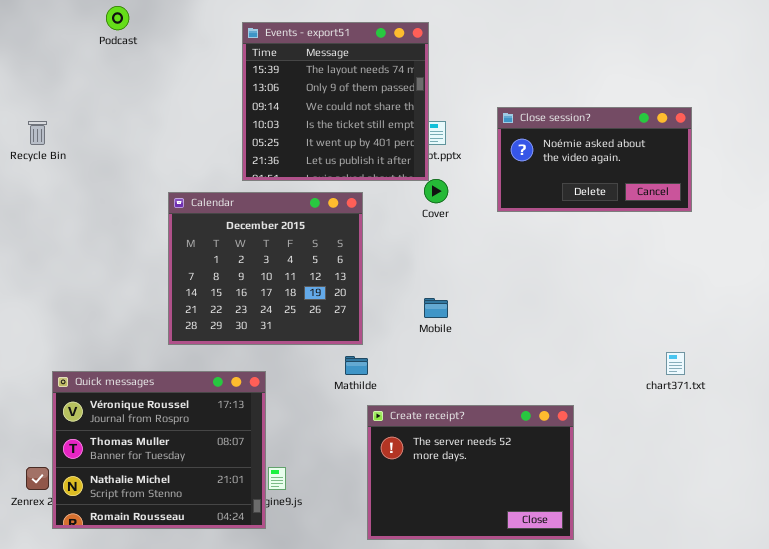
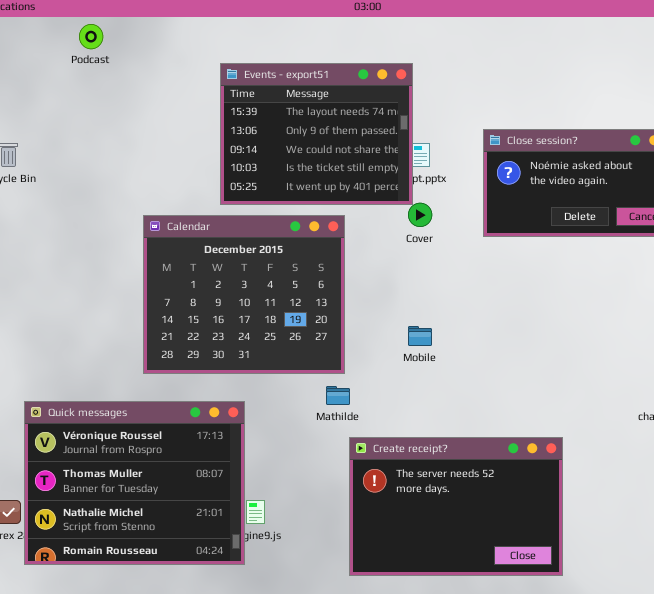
Events - export51: [242,22,429,181] -> [220,63,413,205], resized

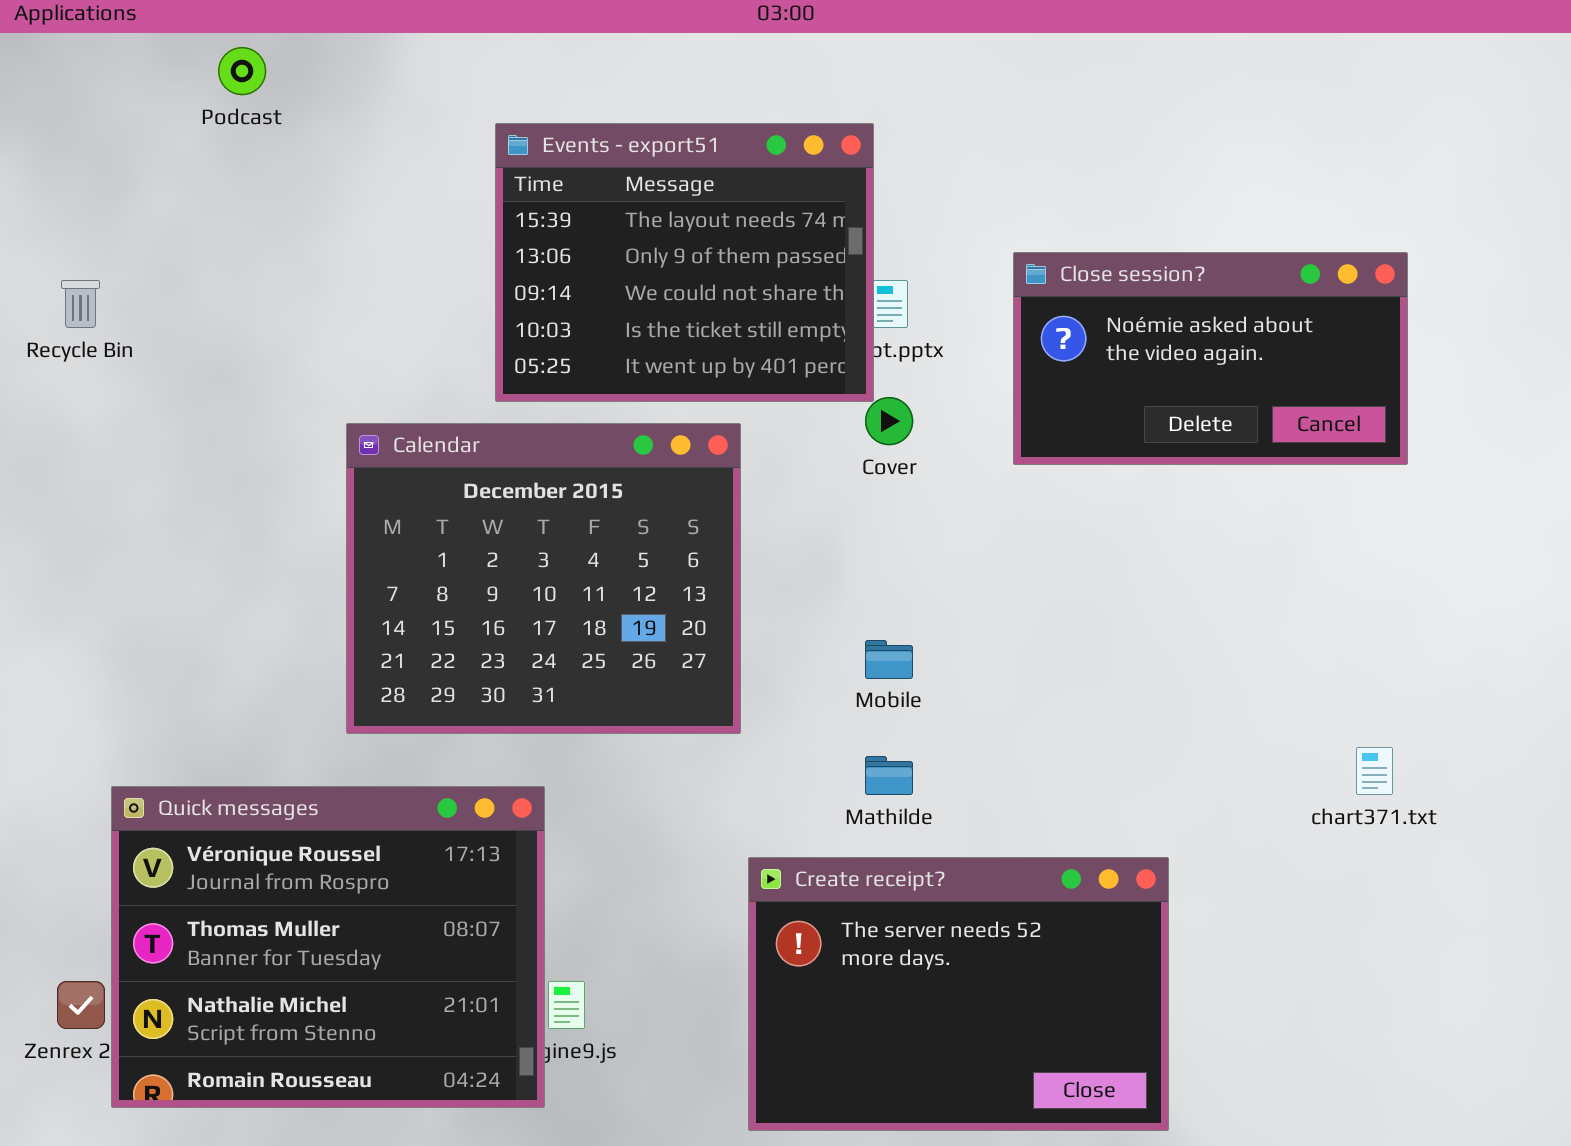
Mathilde: [326,386,350,405] -> [865,756,913,795], moved

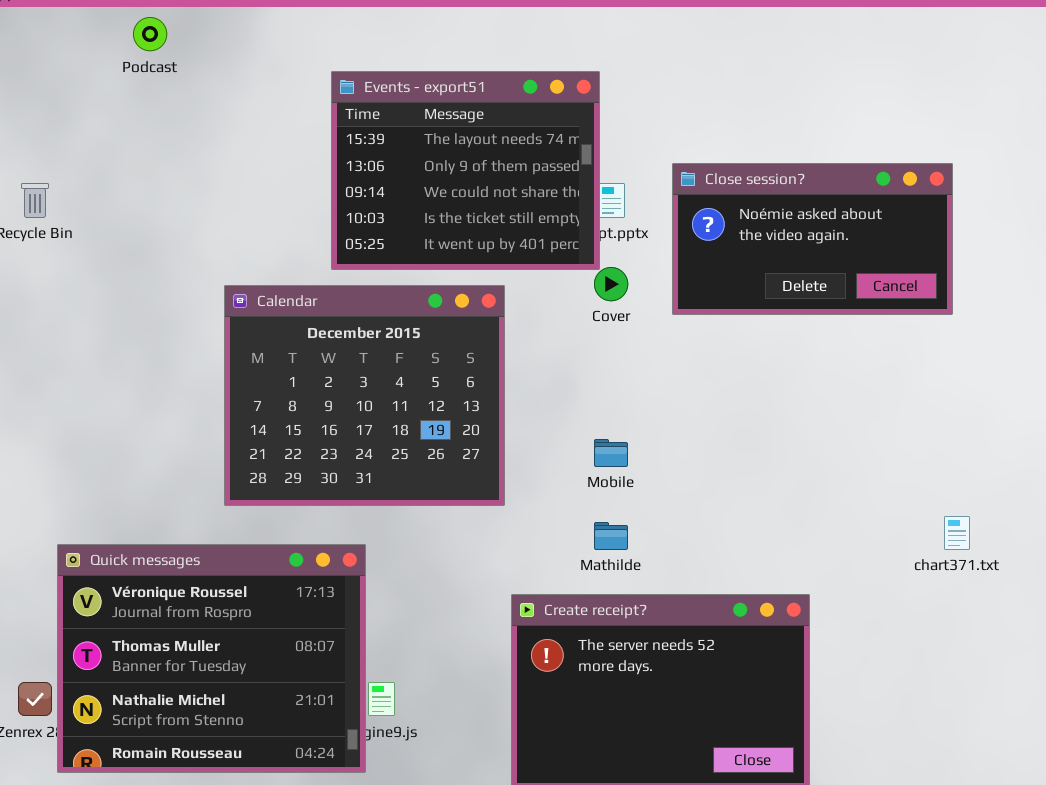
Close session?: [1013,252,1408,465] -> [672,163,953,315], moved

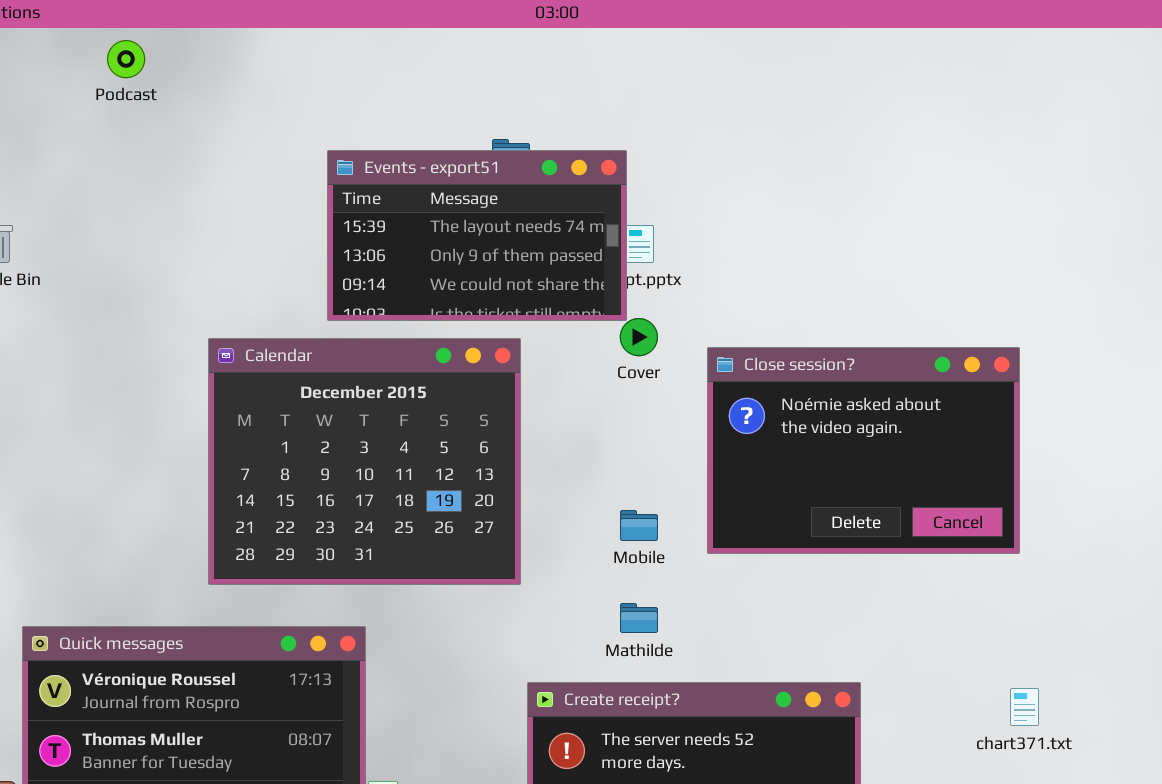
Events - export51: [331,71,600,270] -> [327,150,627,321], resized
Close session?: [672,163,953,315] -> [707,347,1020,554], moved, resized
chart371.txt: [944,516,970,550] -> [1010,688,1039,726], moved

